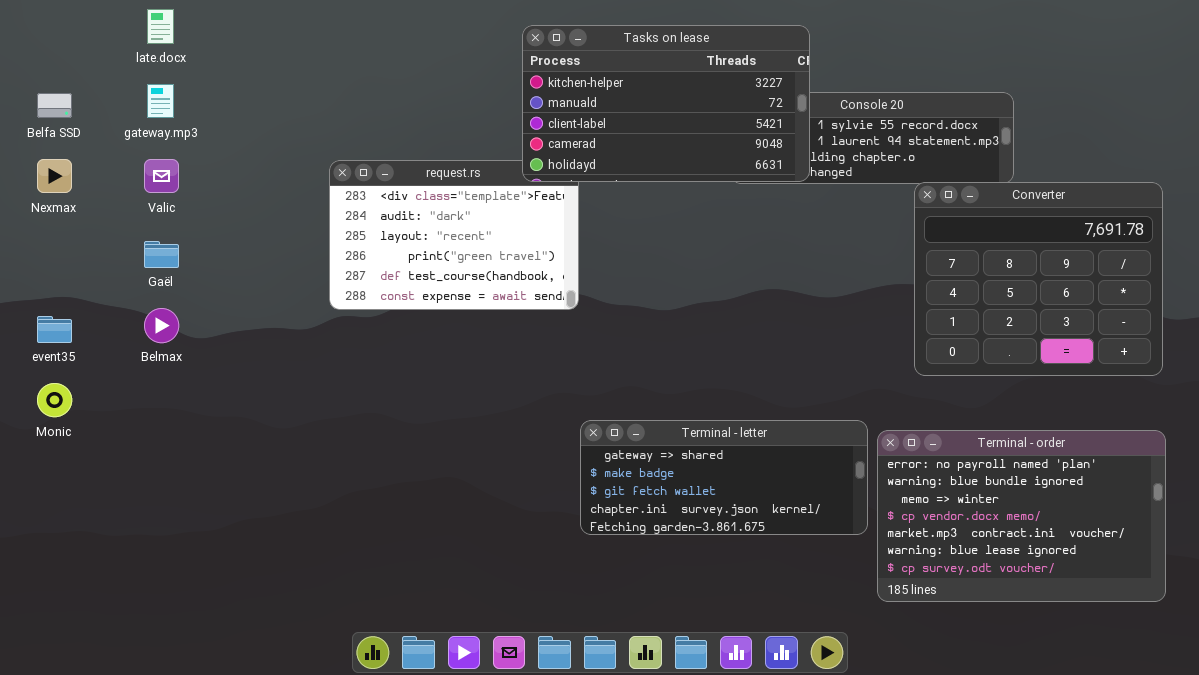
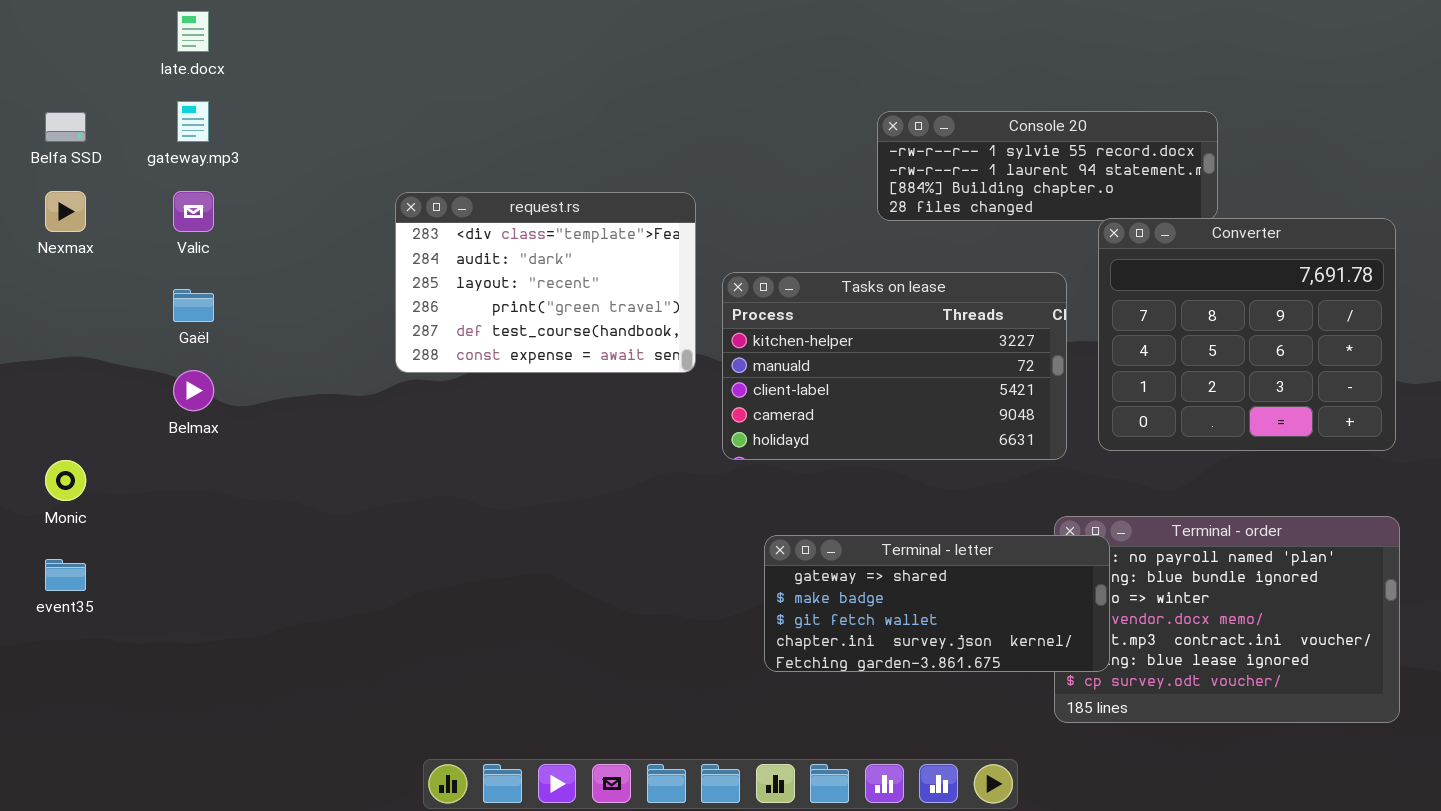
Tasks on lease: [522,25,810,182] -> [722,272,1067,460], moved
event35: [37,316,72,343] -> [45,559,86,591], moved
Terminal - letter: [580,420,868,535] -> [764,535,1110,672], moved

